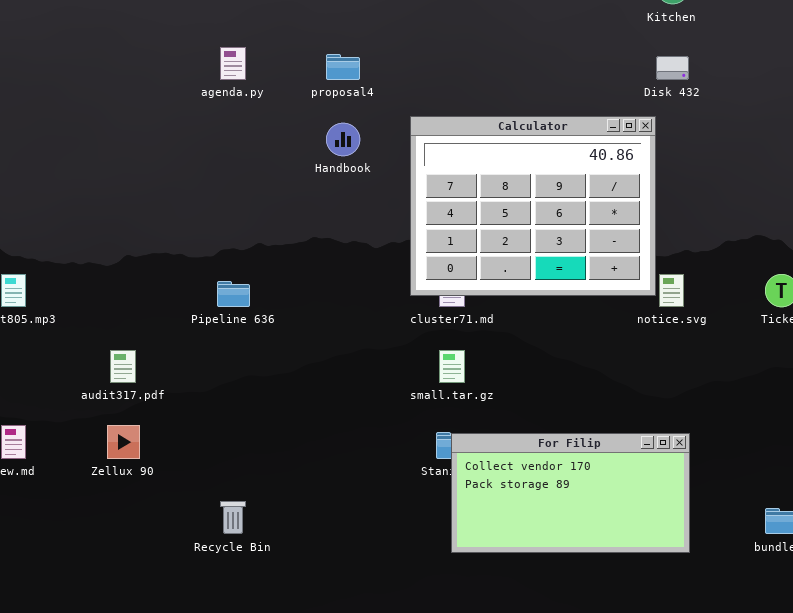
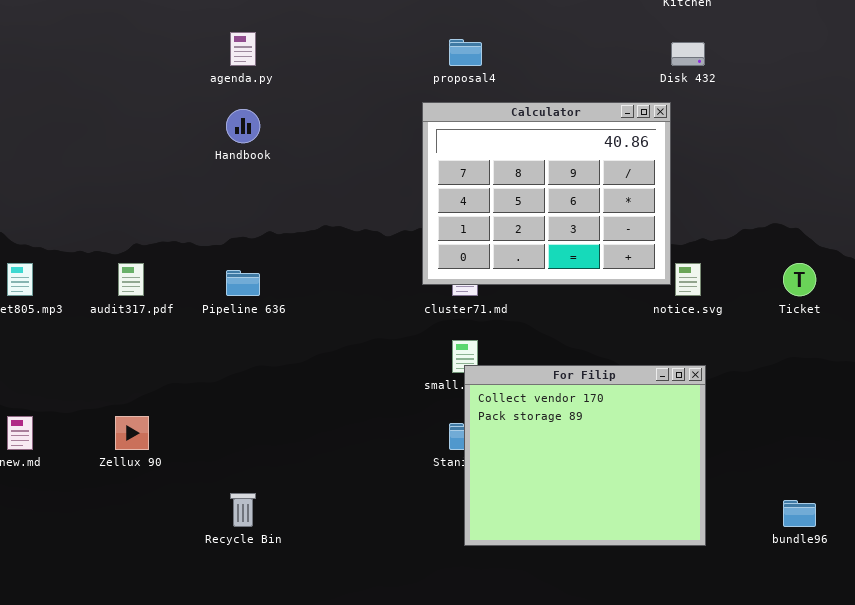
proposal4: [326,54,360,80] -> [449,39,482,66], moved
Handbook: [326,123,360,156] -> [226,109,260,143], moved
audit317.pdf: [110,350,136,383] -> [118,263,144,296], moved
For Filip: [451,433,690,553] -> [464,365,706,546], resized

